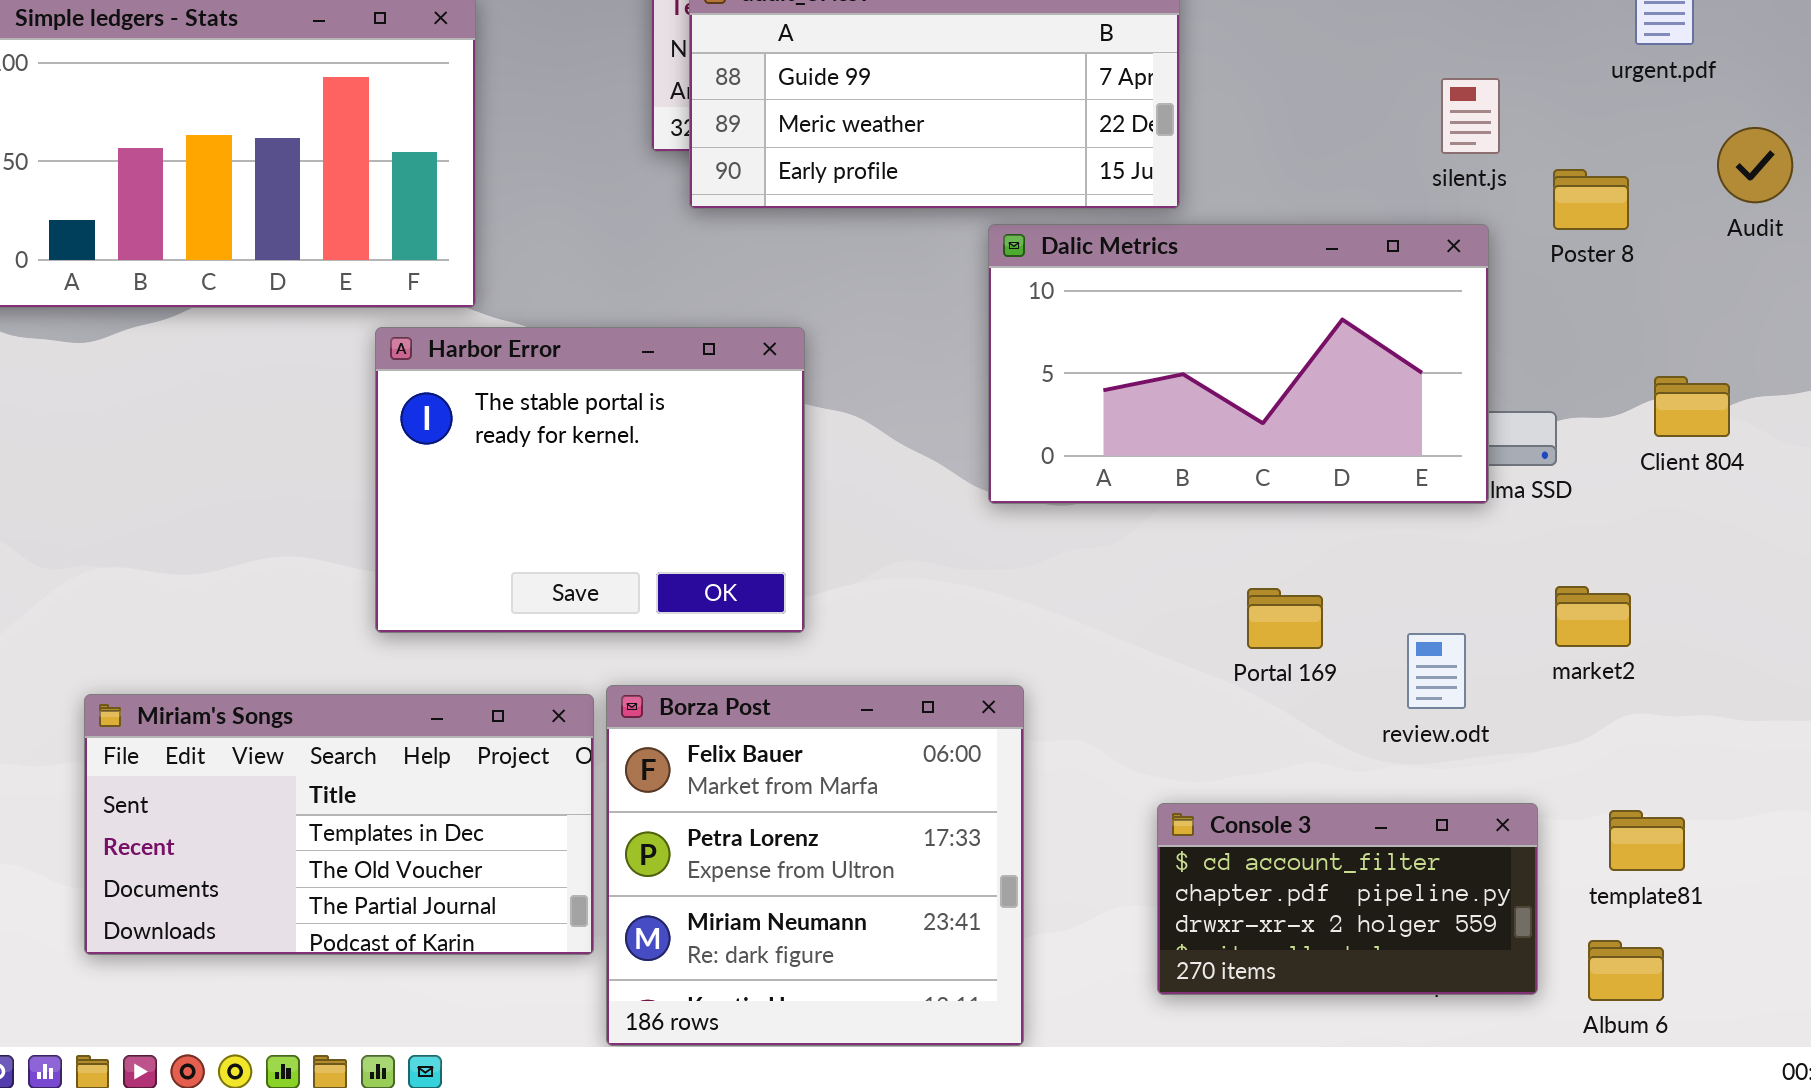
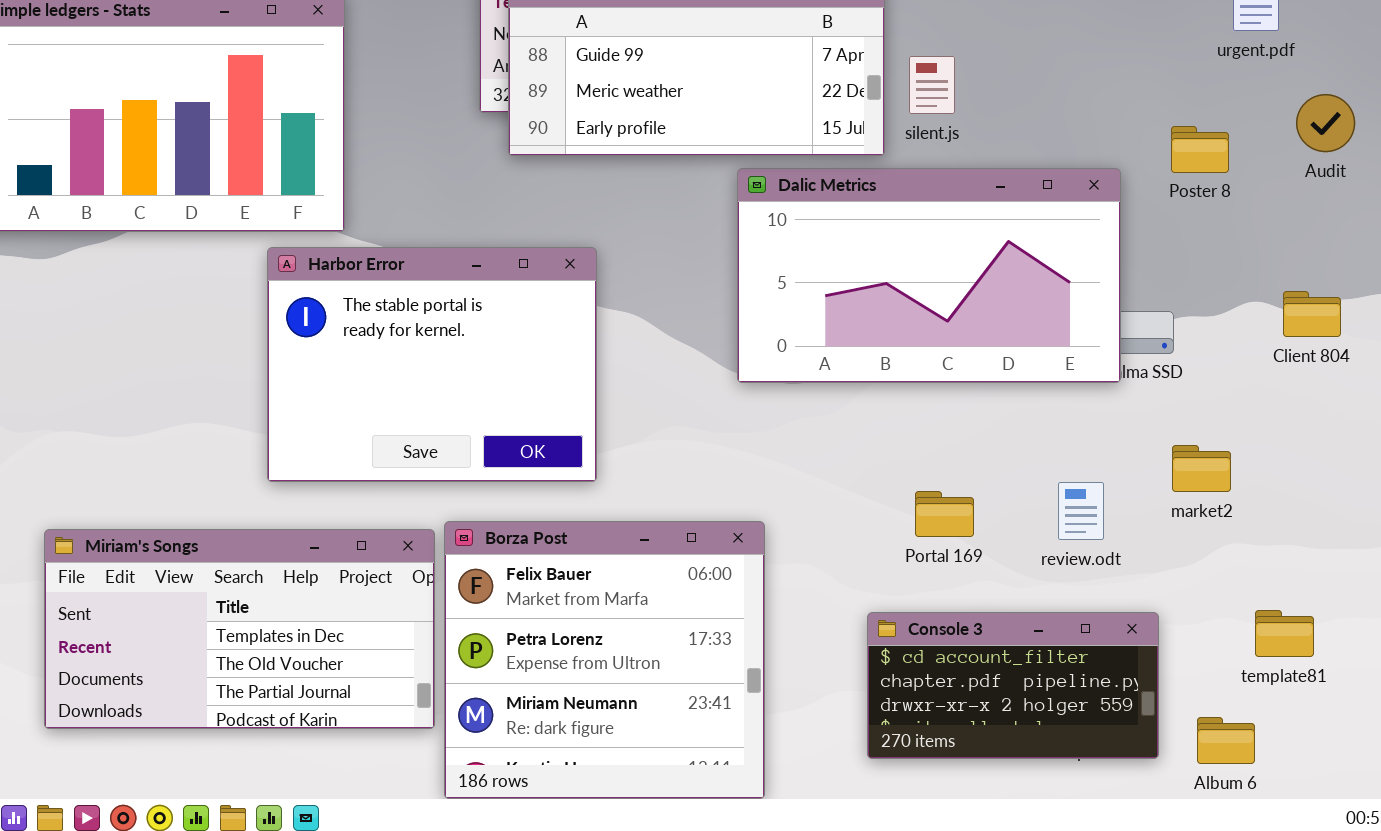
silent.js: [1441,78,1500,154] -> [909,56,955,114], moved
Client 804: [1654,376,1730,437] -> [1283,291,1341,337], moved
Portal 169: [1247,588,1323,649] -> [915,491,974,537], moved
template81: [1609,810,1685,871] -> [1255,610,1314,657], moved

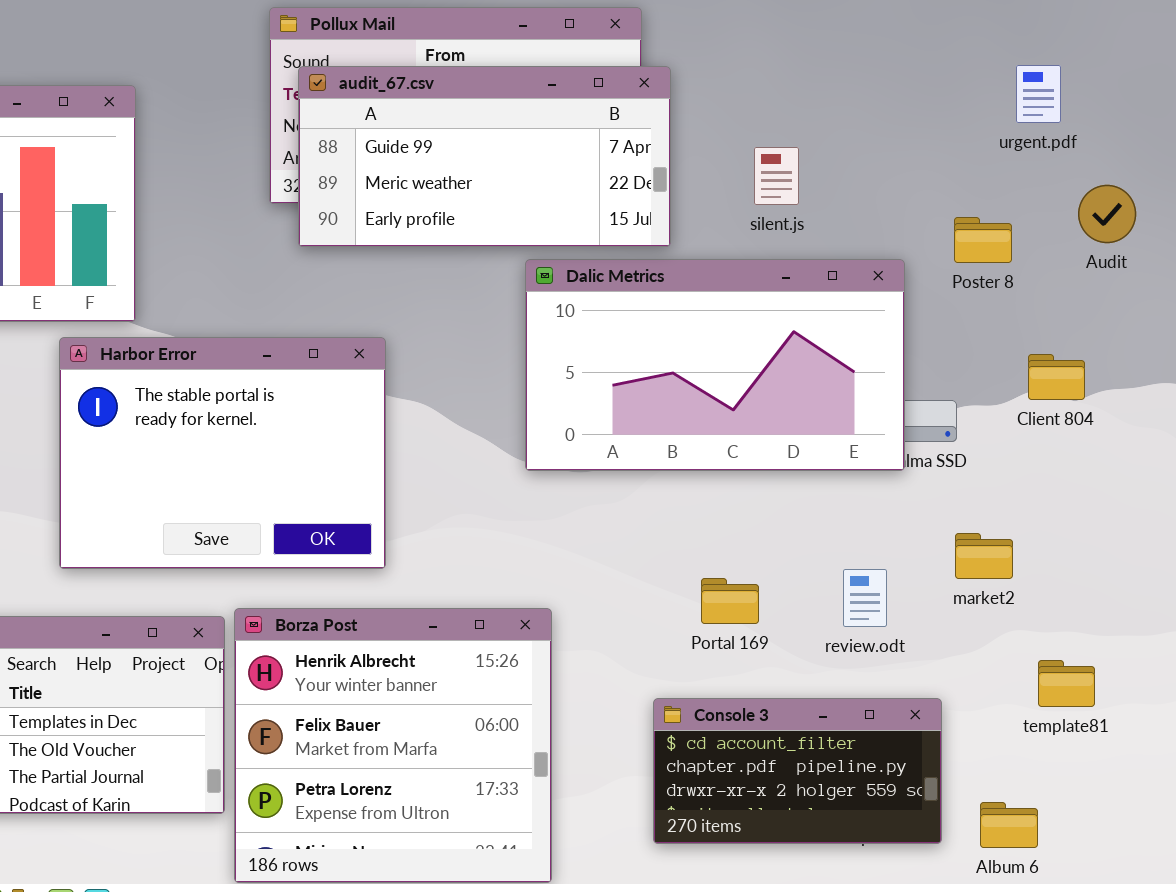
silent.js: [909,56,955,114] -> [754,147,799,205], moved
Client 804: [1283,291,1341,337] -> [1028,354,1085,400], moved
Borza Post: [444,521,765,799] -> [234,608,552,883], scrolled up 1 row
template81: [1255,610,1314,657] -> [1038,660,1095,707], moved

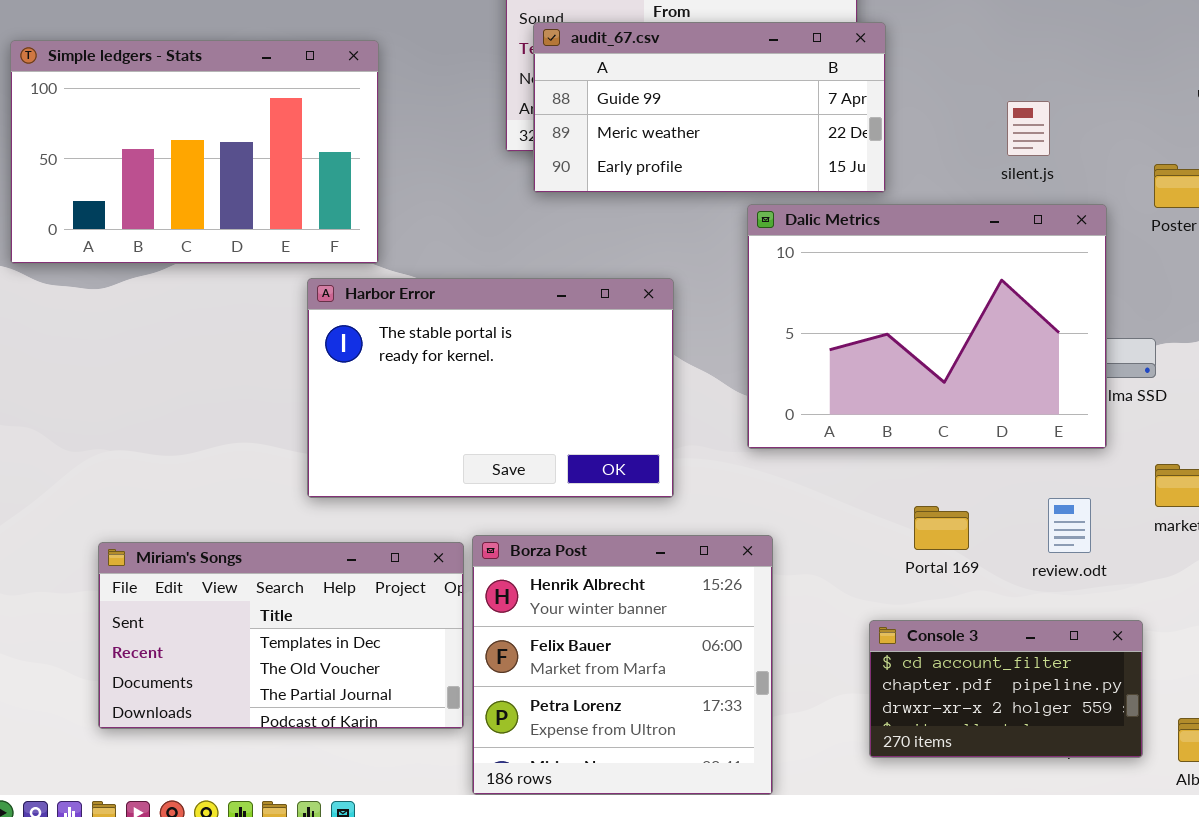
silent.js: [754,147,799,205] -> [1007,101,1050,156], moved
Dalic Metrics: [525,259,905,471] -> [747,204,1107,449], resized
Harbor Error: [59,337,386,569] -> [307,278,674,498], resized

